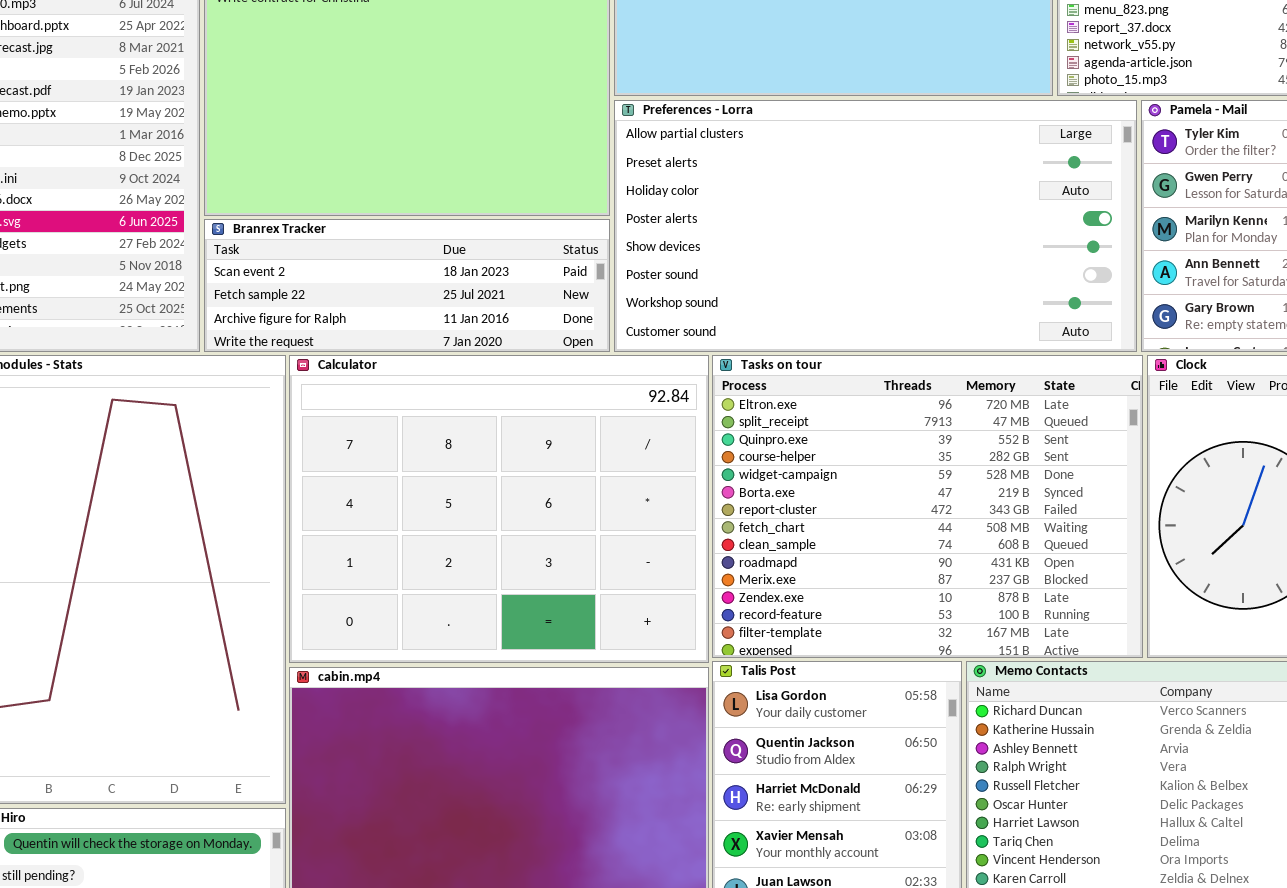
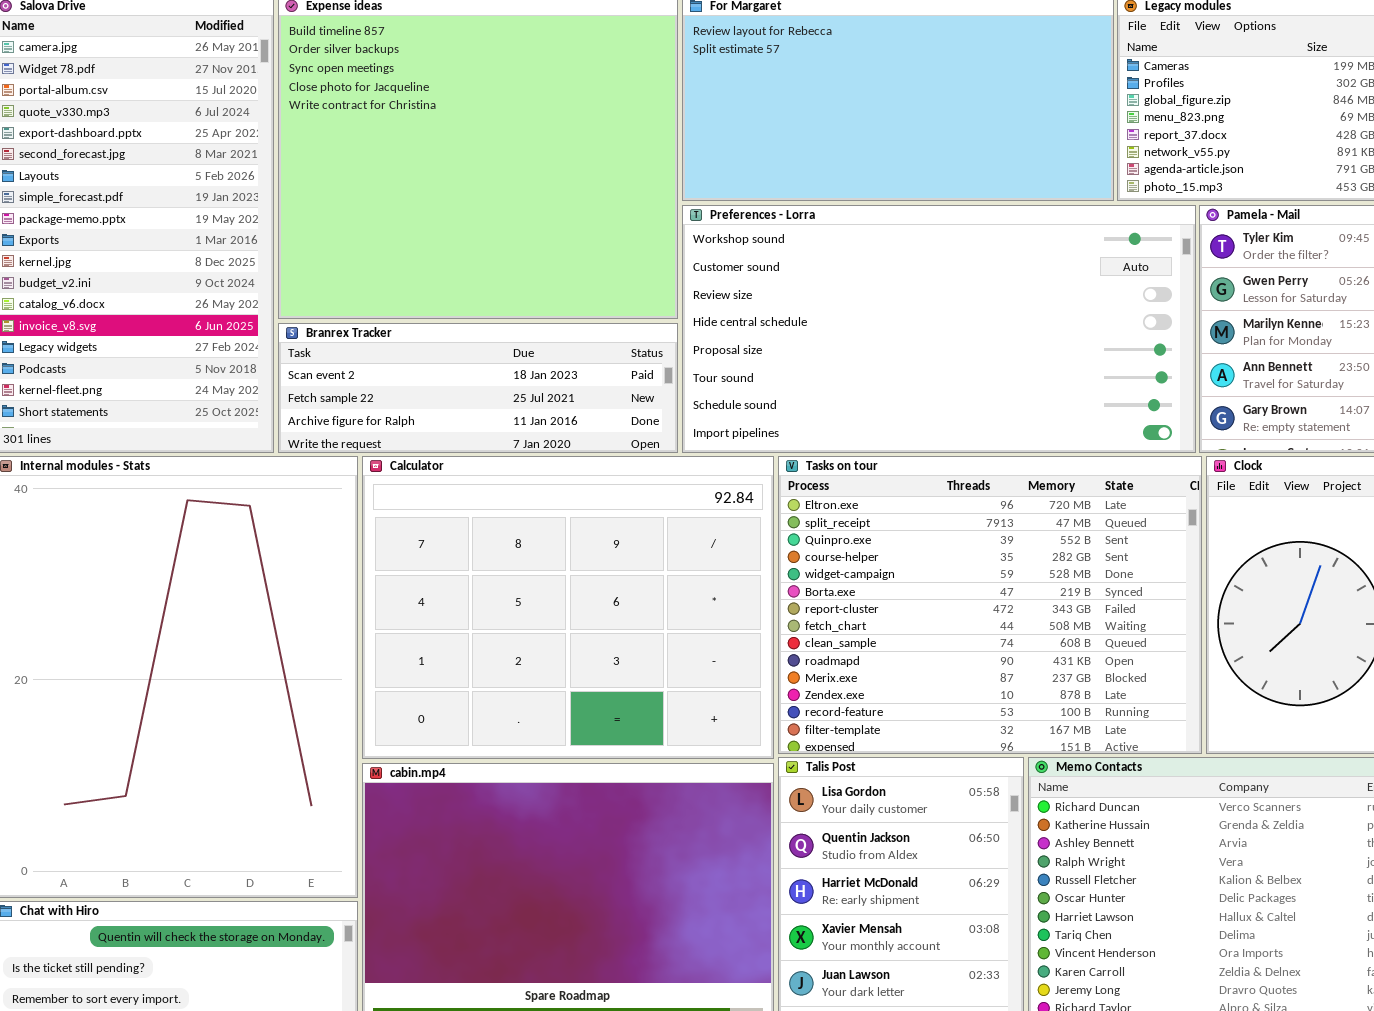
Preferences - Lorra: [614,100,1137,352] -> [682,205,1196,453], scrolled down 6 rows

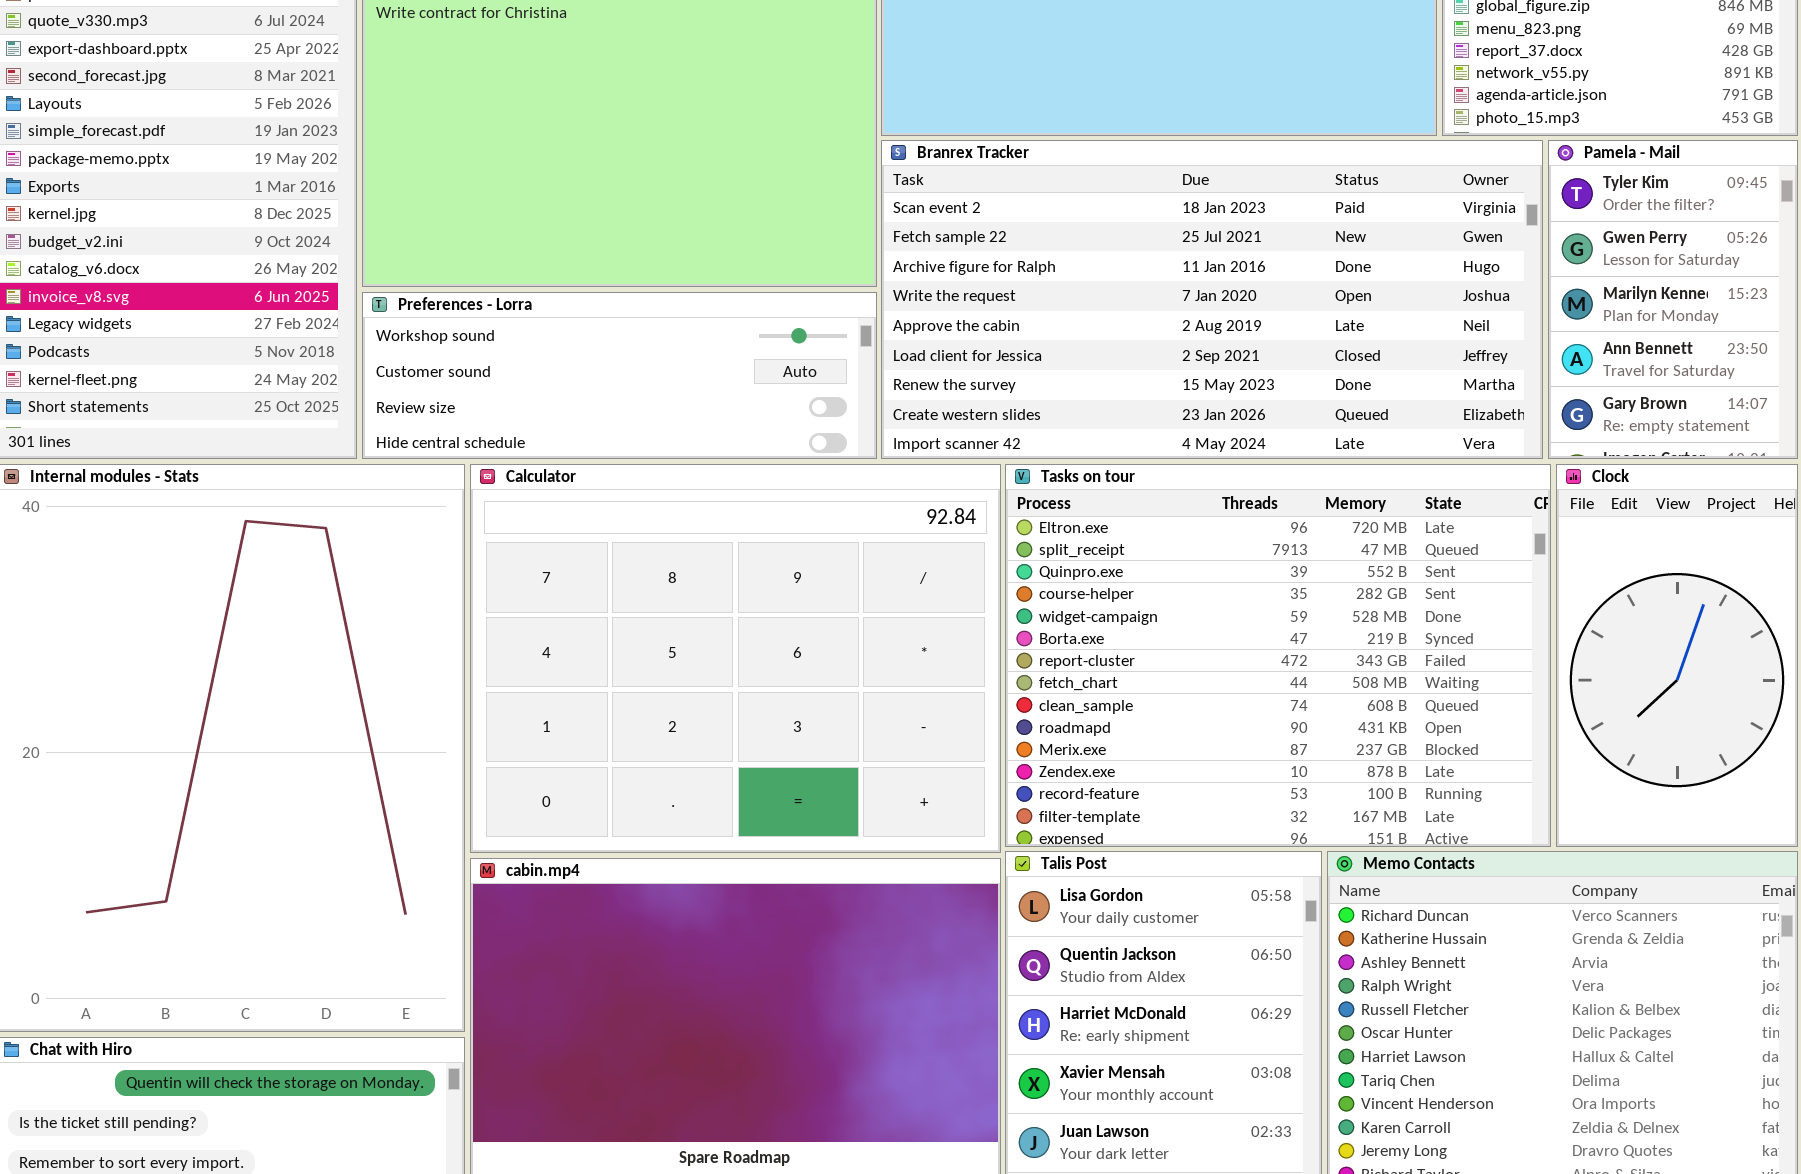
Preferences - Lorra: [682,205,1196,453] -> [362,292,877,459], moved, resized
Branrex Tracker: [278,323,678,453] -> [881,140,1543,459], moved, resized

